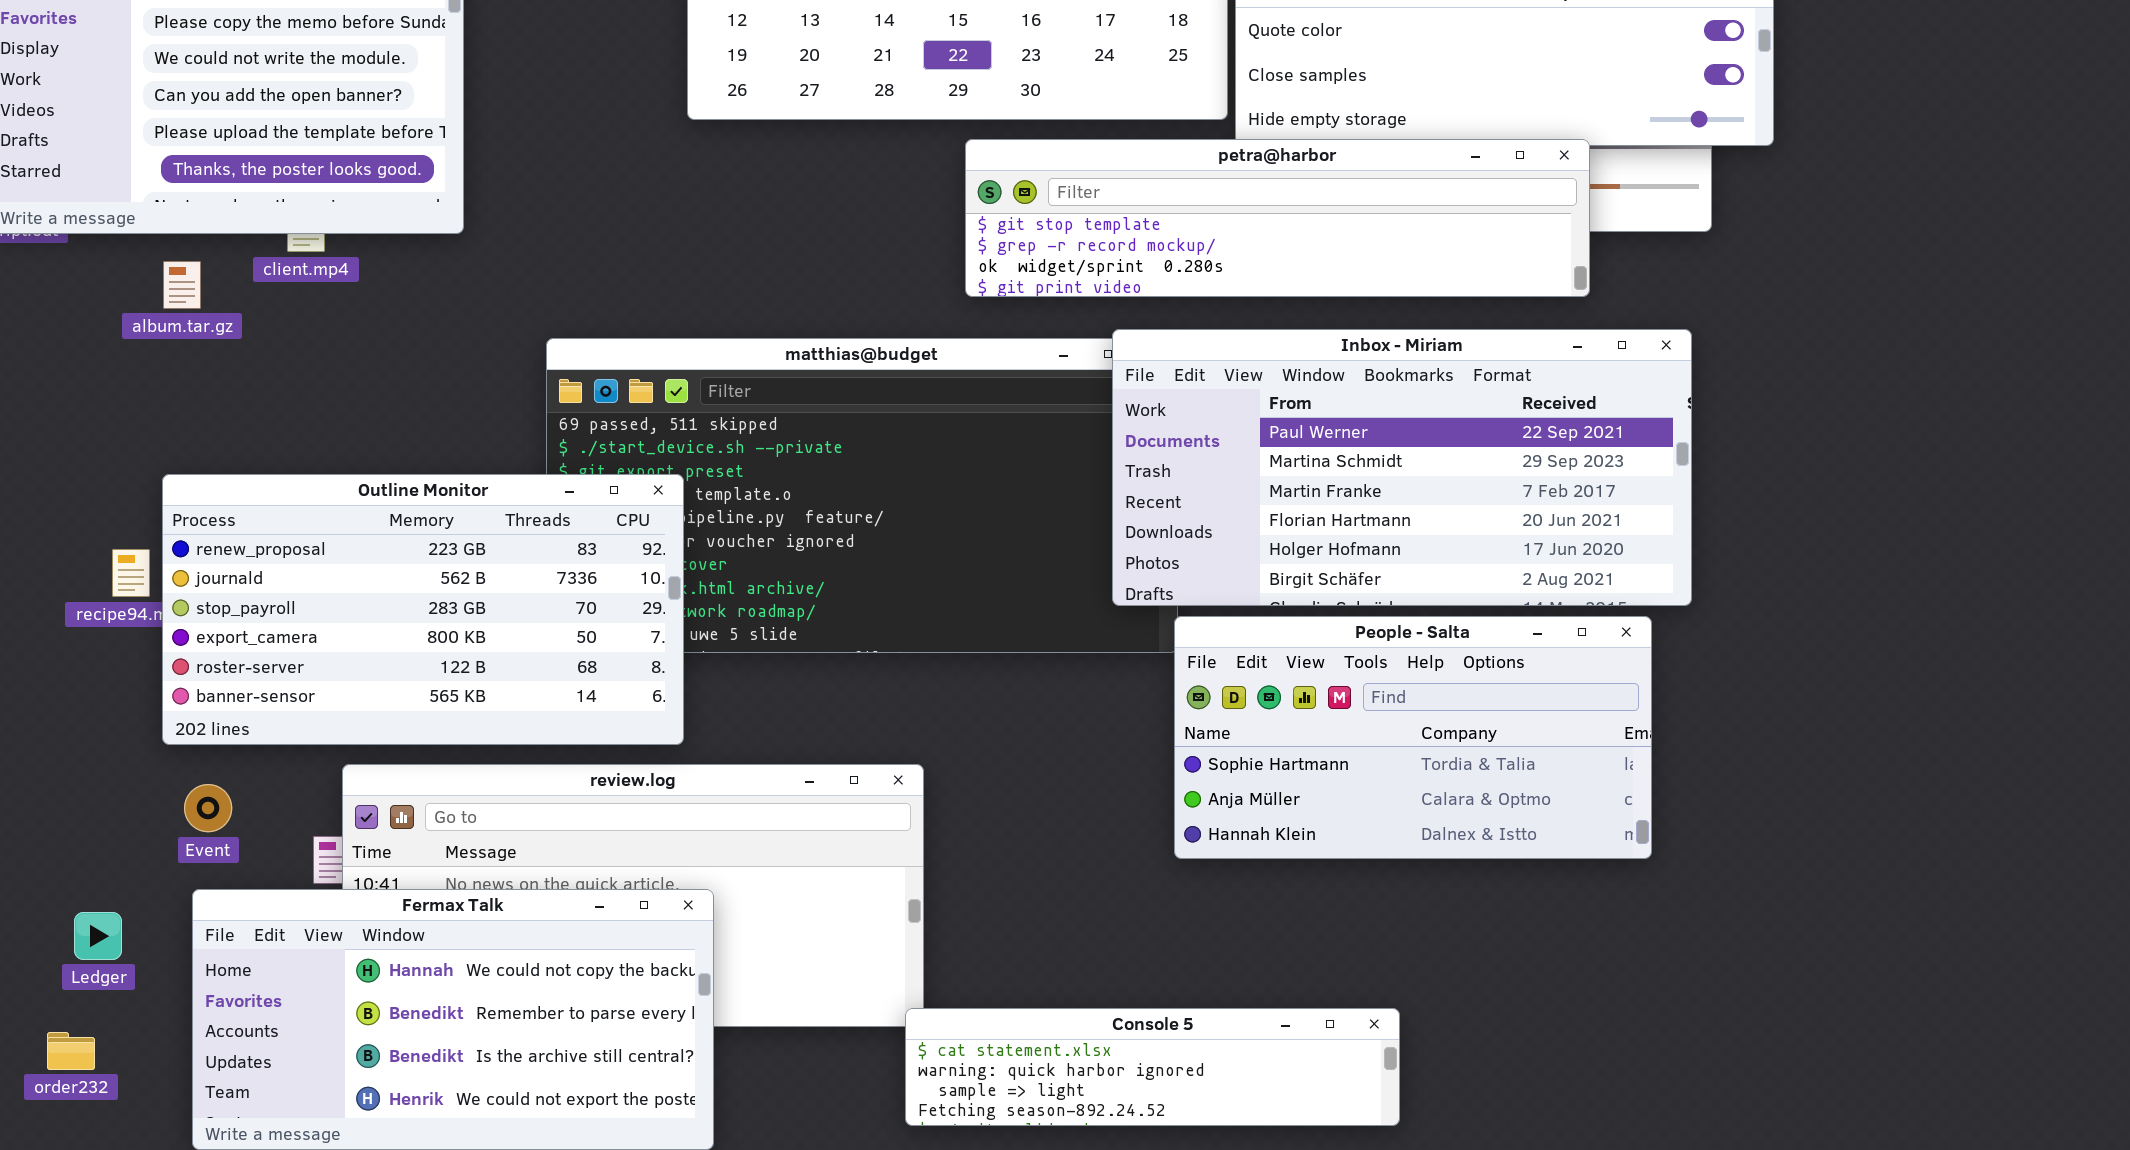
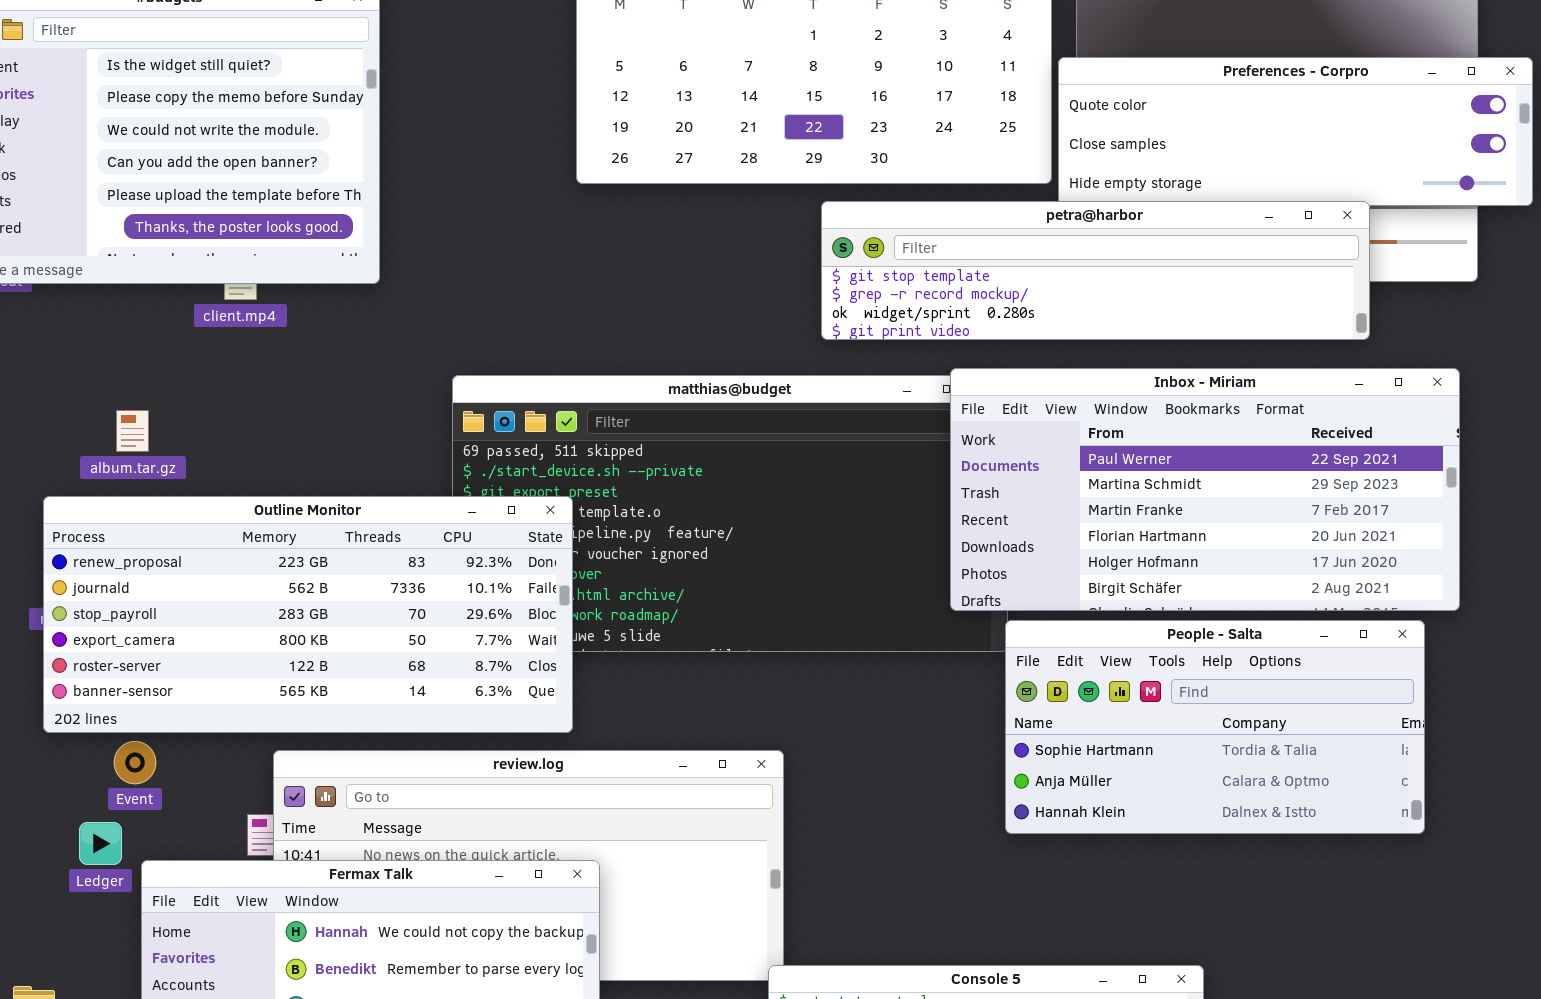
album.tar.gz: [163,261,201,309] -> [116,410,149,452], moved
Outline Monitor: [162,474,684,745] -> [43,496,573,733], resized
Event: [184,784,232,832] -> [114,741,156,784], moved
Ledger: [74,912,122,960] -> [79,822,122,865], moved

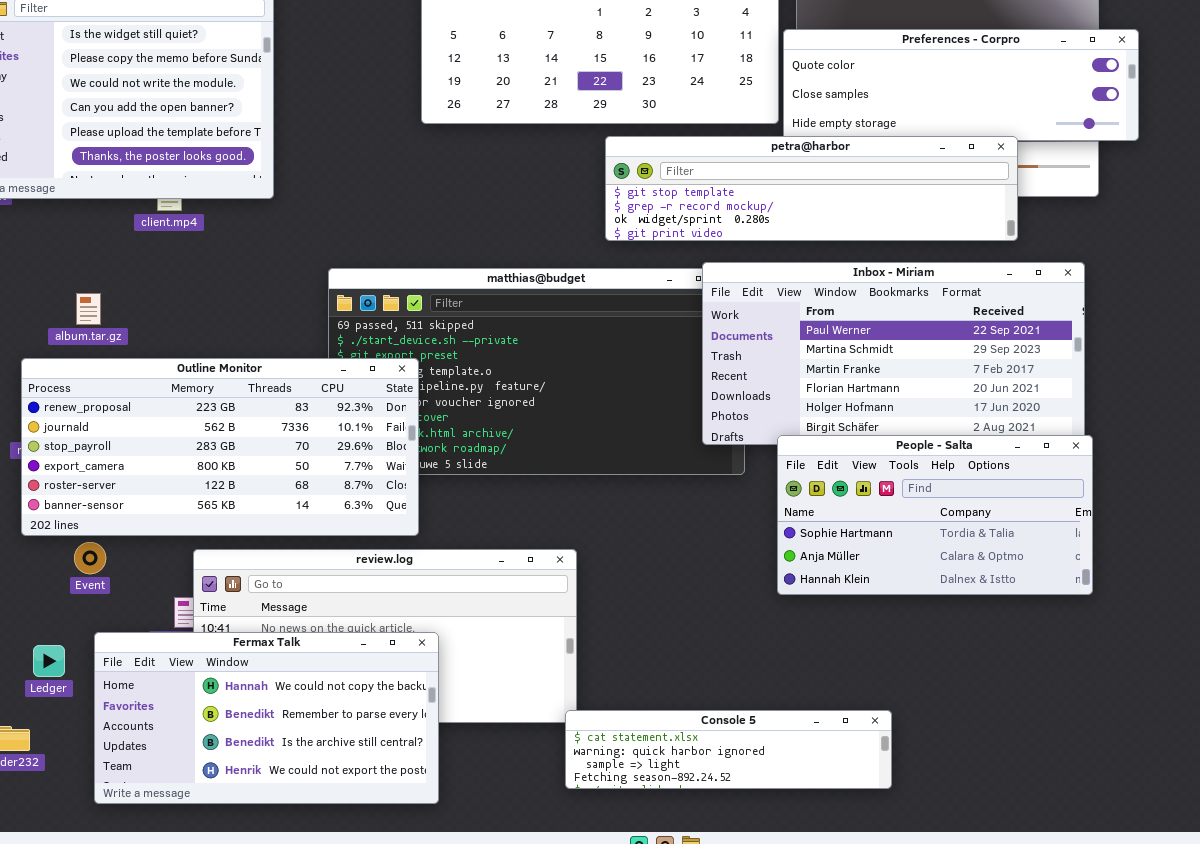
People - Salta: [1005,620,1425,834] -> [777,435,1093,595], moved
Ledger: [79,822,122,865] -> [33,645,65,677], moved

